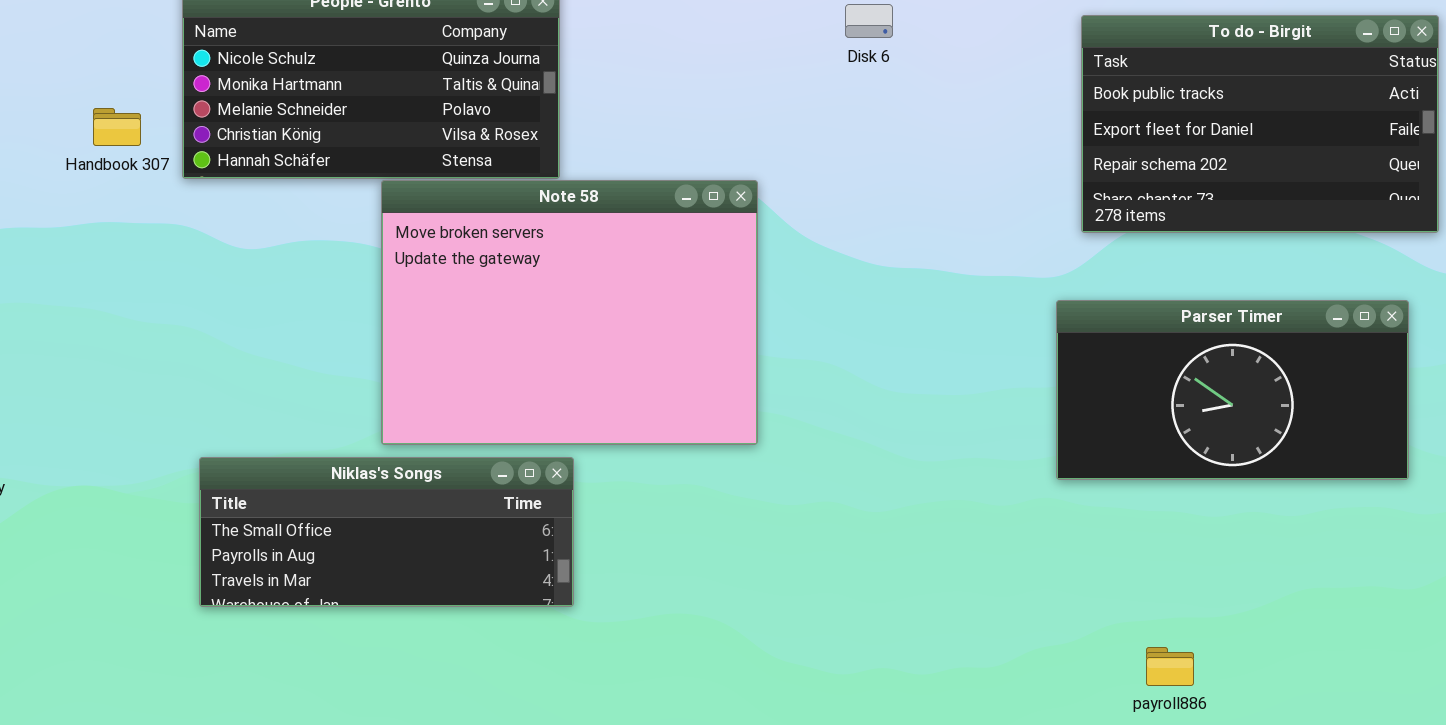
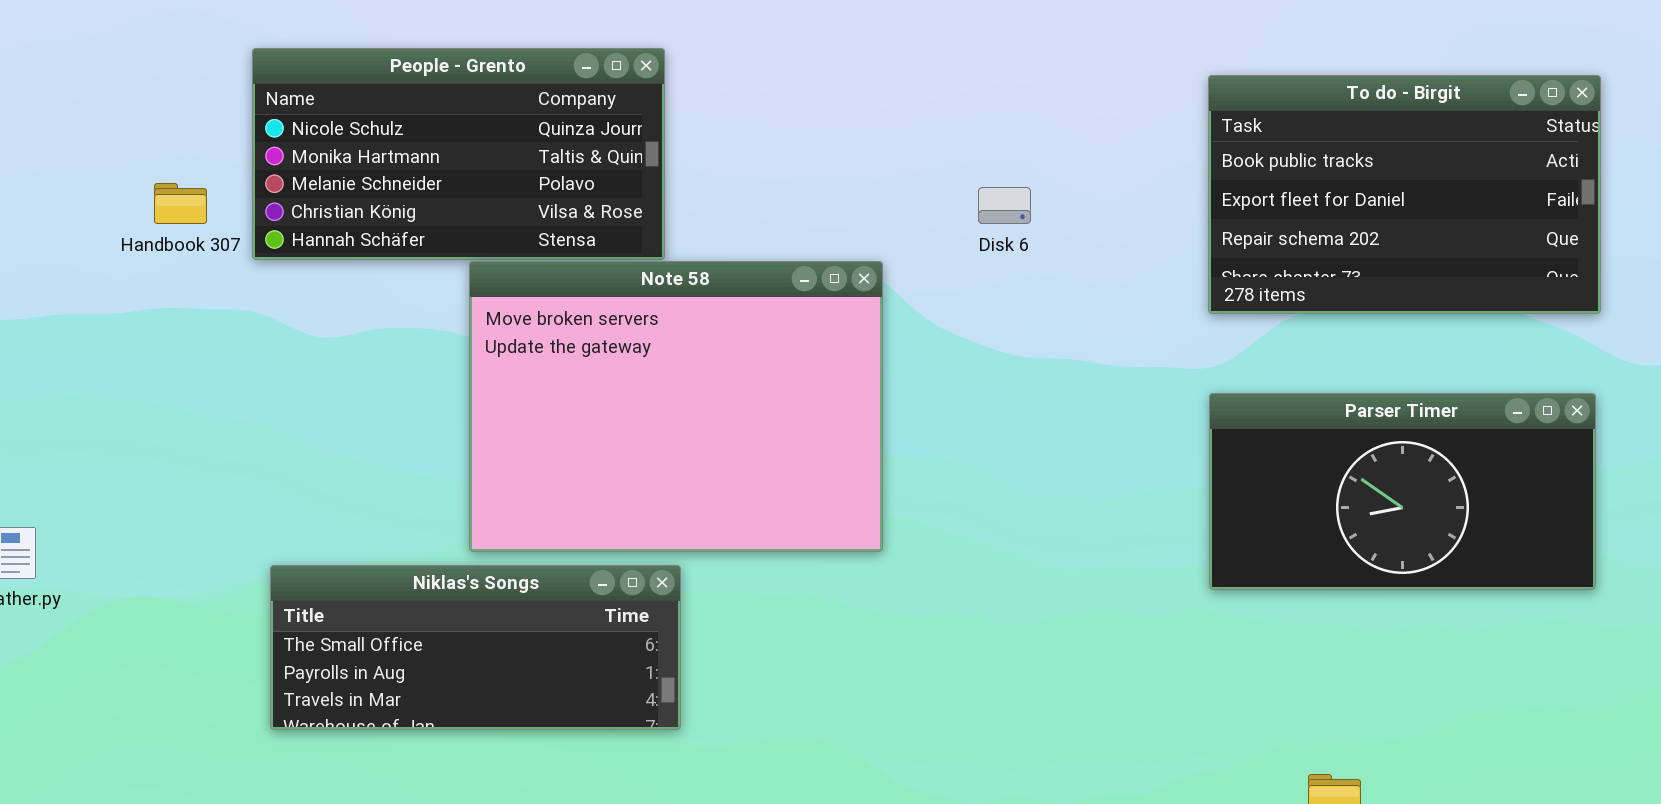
Disk 6: [845,4,893,38] -> [978,187,1031,224], moved
To do - Birgit: [1081,15,1439,233] -> [1208,75,1601,314], moved

